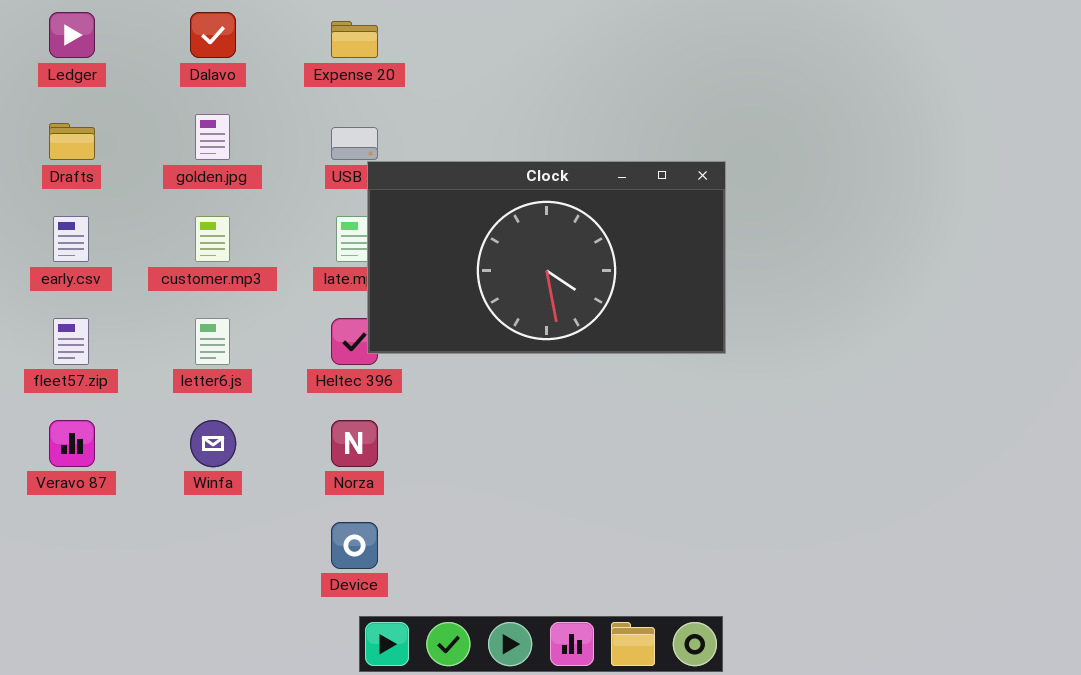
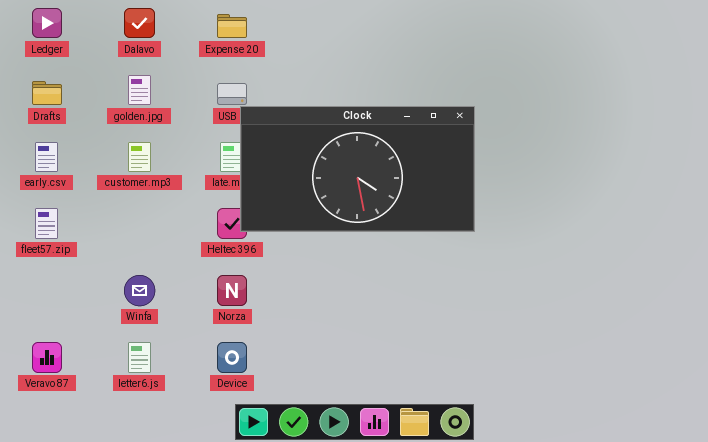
letter6.js: [195,318,230,365] -> [128,342,151,373], moved
Veravo 87: [49,420,95,467] -> [32,342,62,373], moved

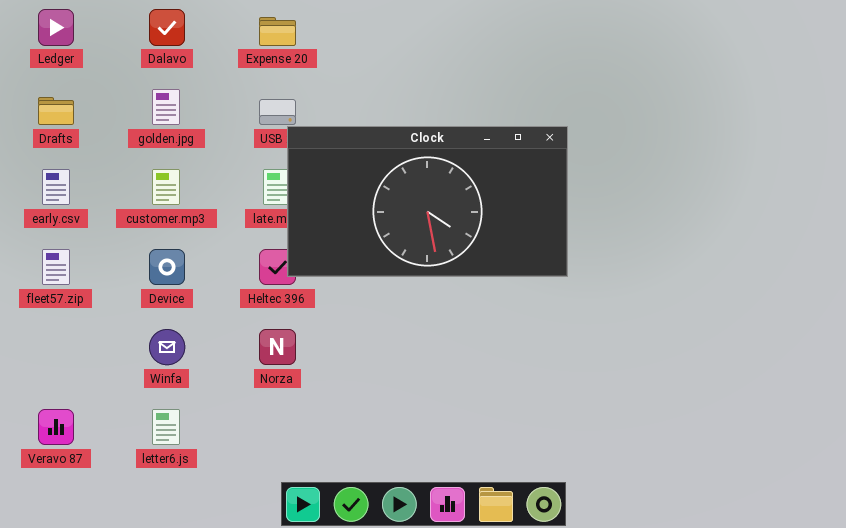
Device: [217,342,247,373] -> [149,249,185,285], moved

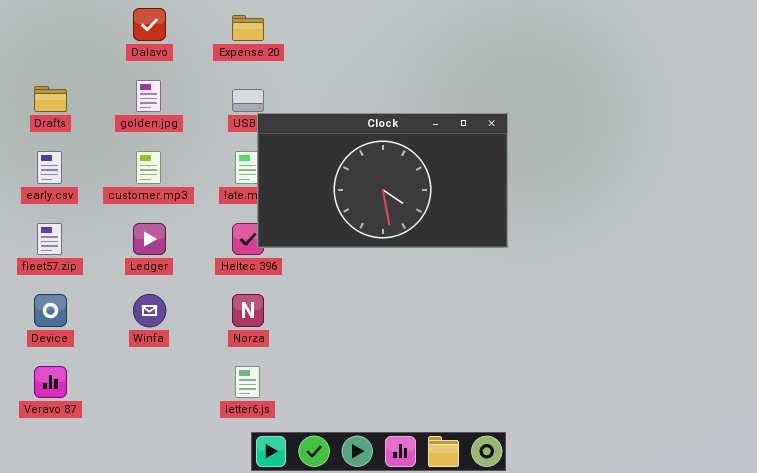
Ledger: [38,9,74,46] -> [133,223,166,255], moved
Device: [149,249,185,285] -> [34,294,67,327], moved
letter6.js: [152,409,180,445] -> [235,366,260,398], moved

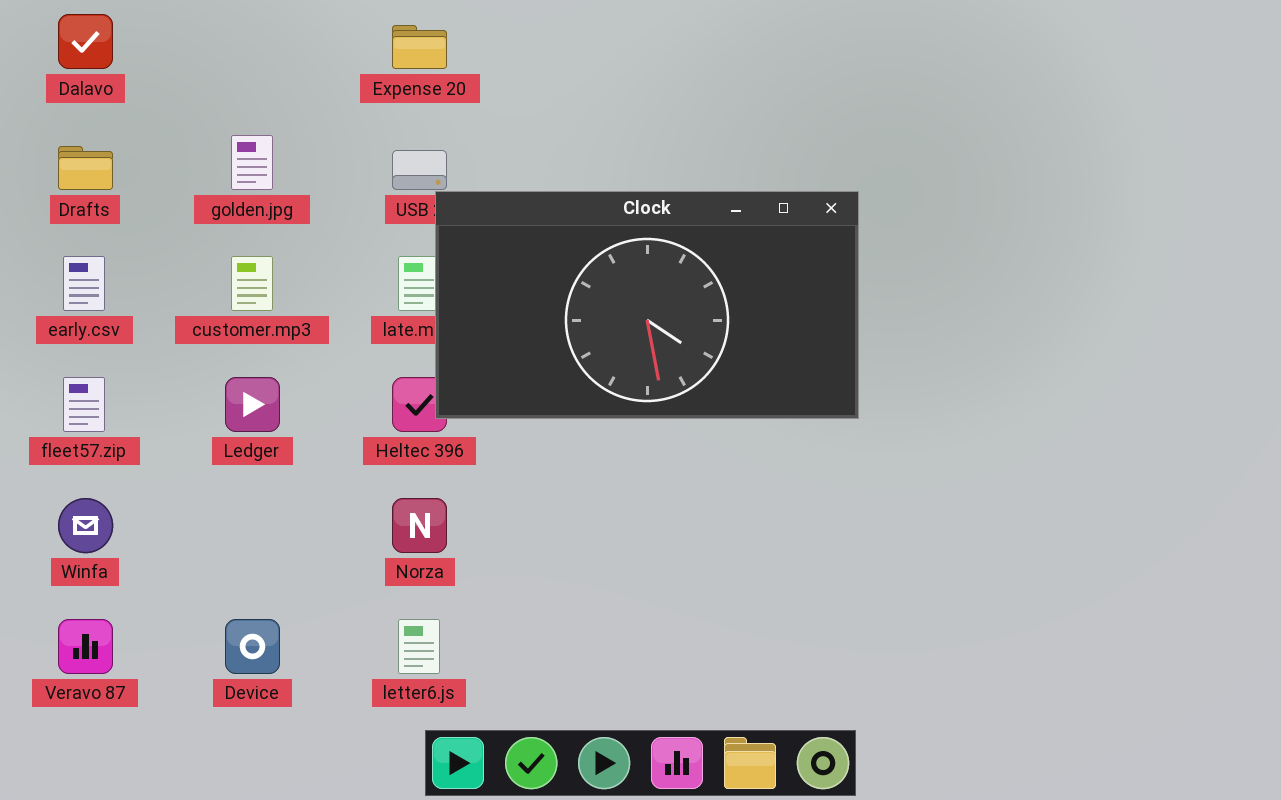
Dalavo: [133,8,166,41] -> [58,14,113,69], moved
Device: [34,294,67,327] -> [225,619,280,674], moved
Winfa: [133,294,166,327] -> [58,498,113,553], moved

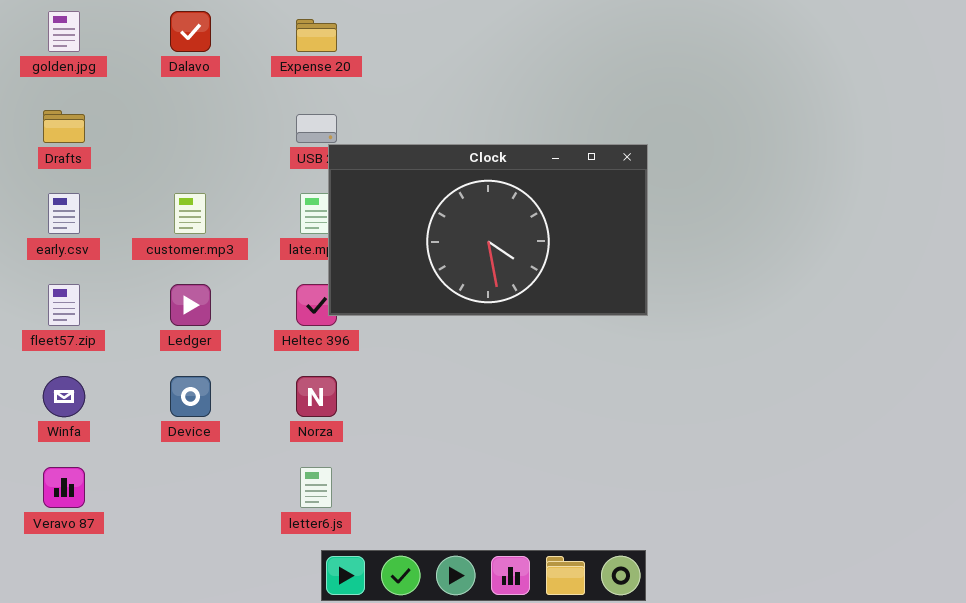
Dalavo: [58,14,113,69] -> [170,11,211,52], moved
golden.jpg: [231,135,273,190] -> [48,11,80,52], moved
Device: [225,619,280,674] -> [170,376,211,417], moved

